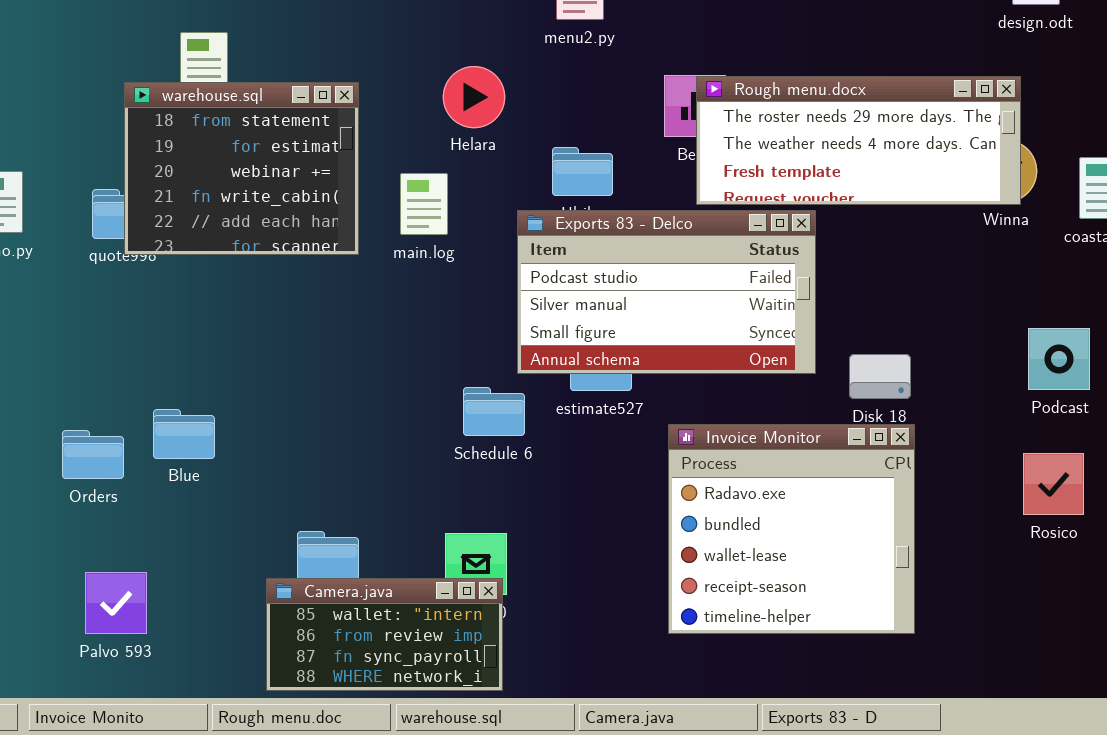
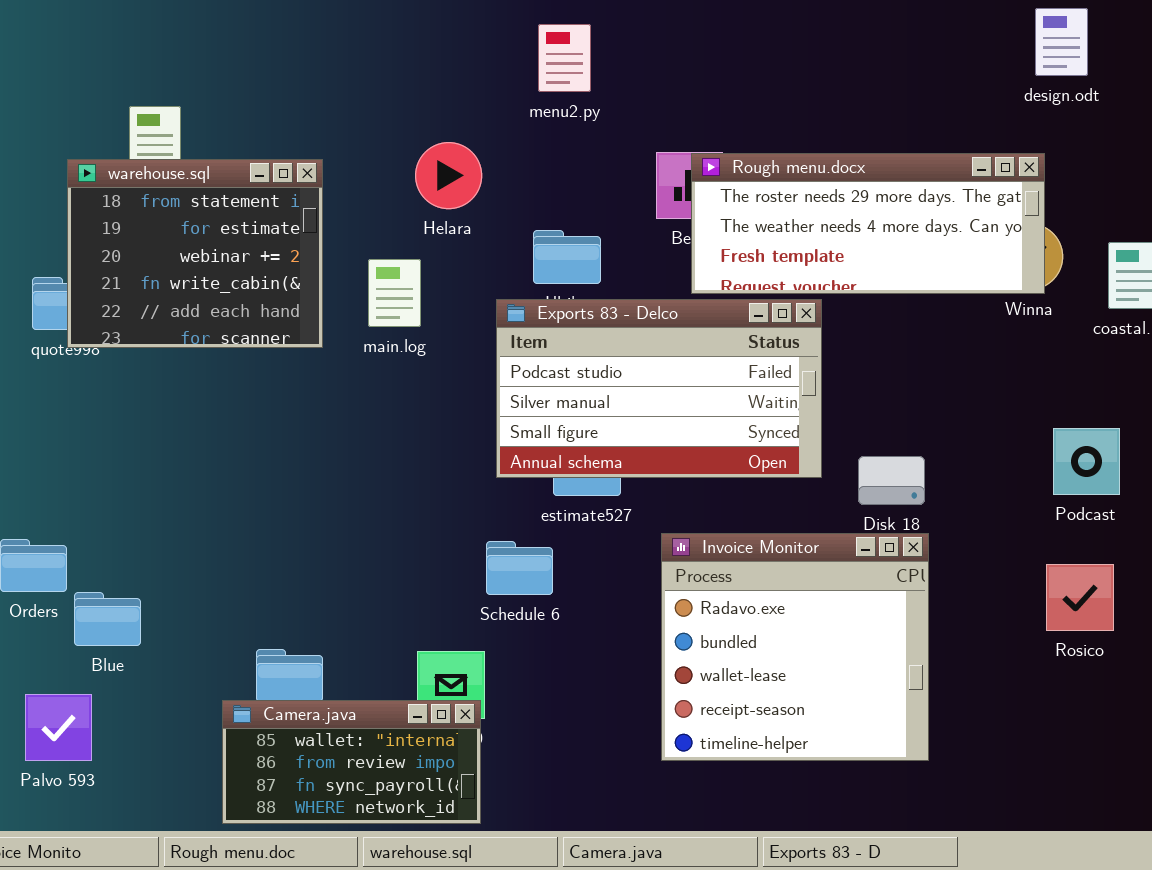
Schedule 6: [463,387,525,436] -> [486,541,553,595], moved
Blue: [153,409,215,459] -> [74,592,141,646], moved

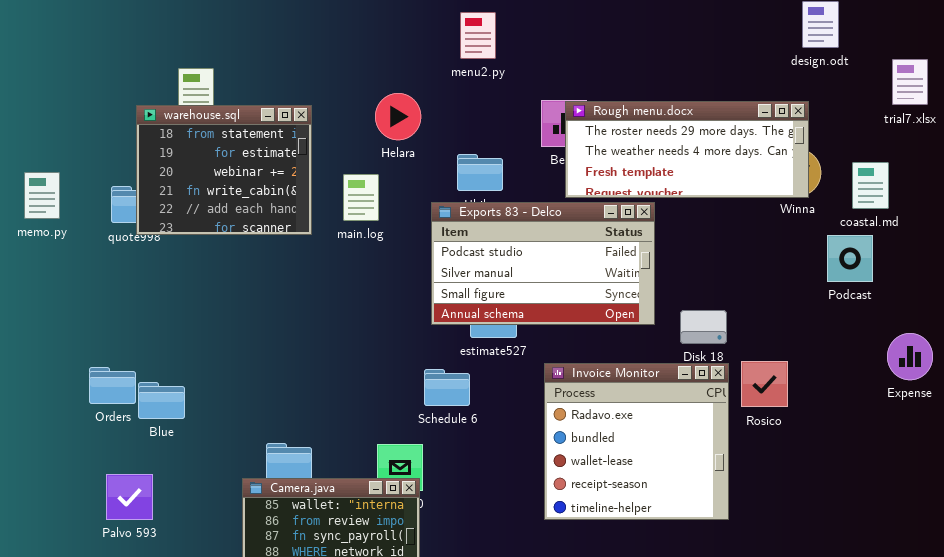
Podcast: [1053,428,1120,495] -> [827,235,873,282], moved
Rosico: [1046,564,1114,631] -> [741,361,788,407], moved
Blue: [74,592,141,646] -> [138,382,185,419], moved

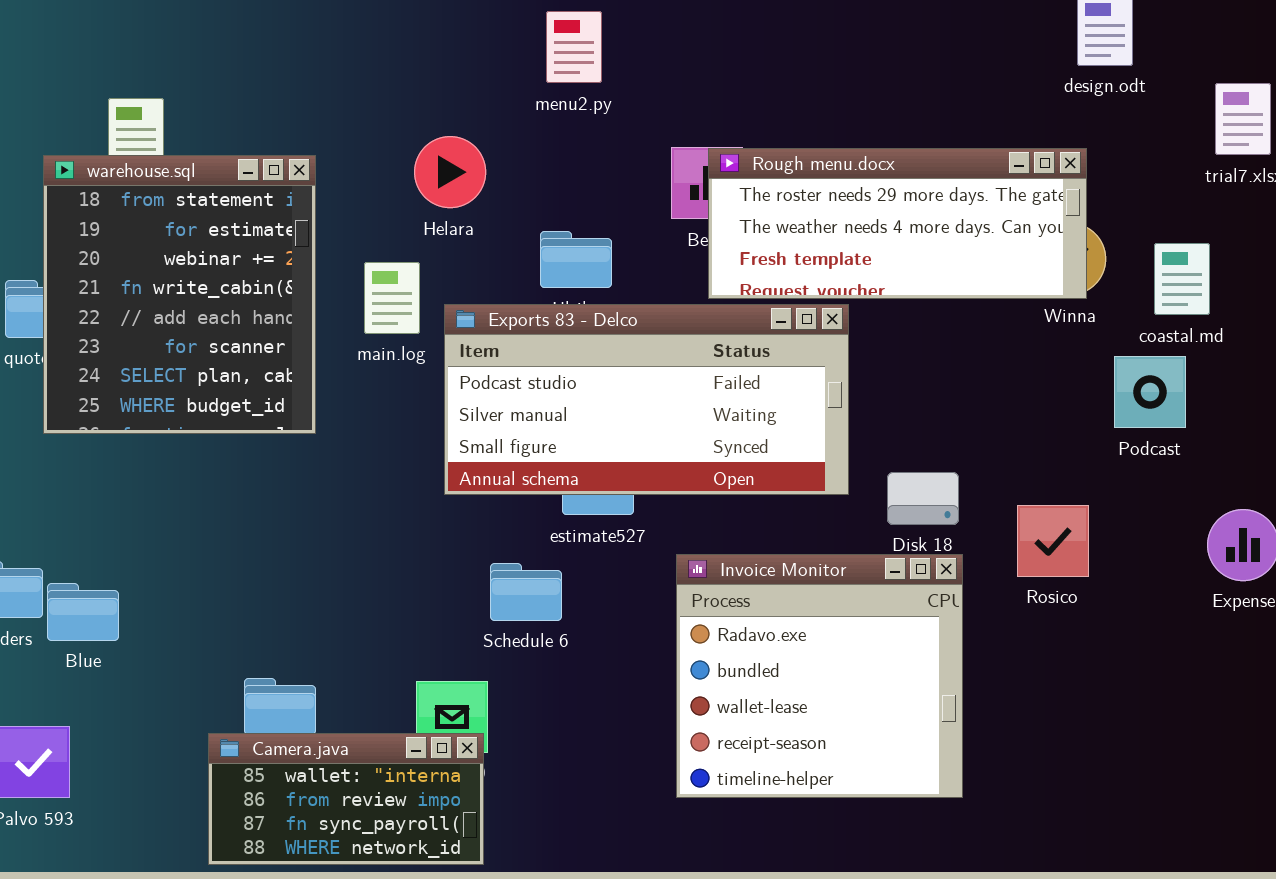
warehouse.sql: [136,105,312,235] -> [43,155,316,434], resized
Exports 83 - Delco: [431,202,655,325] -> [444,304,849,495], resized
Rosico: [741,361,788,407] -> [1017,505,1089,577], moved

